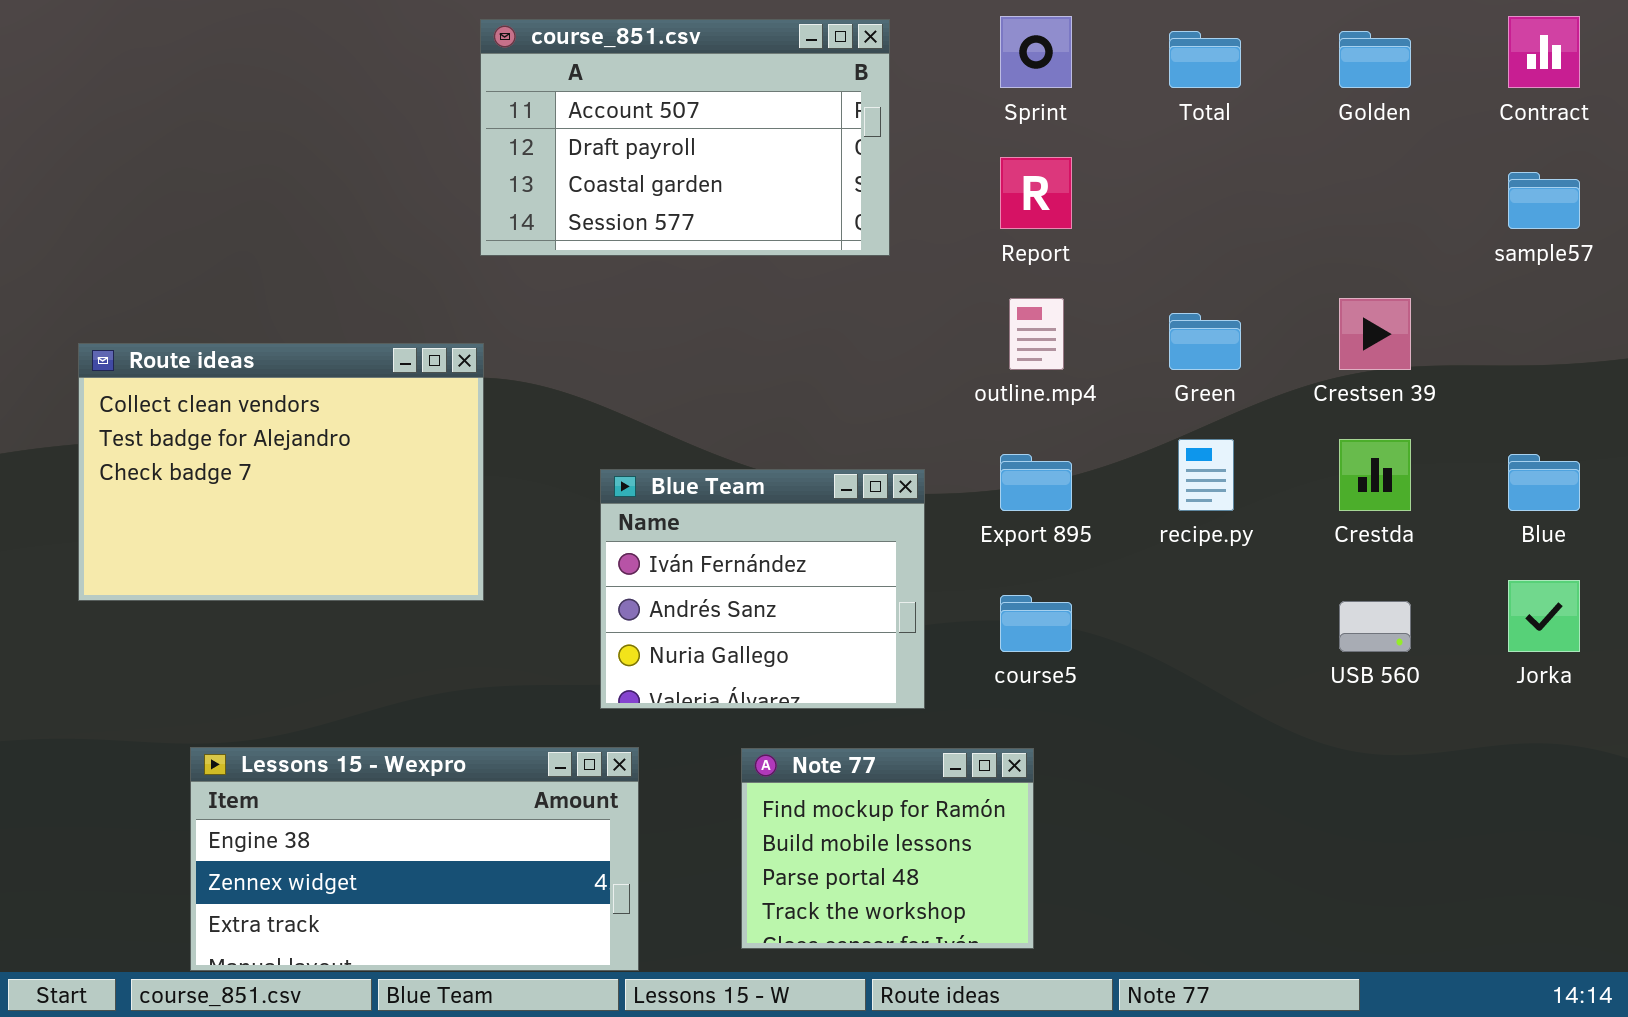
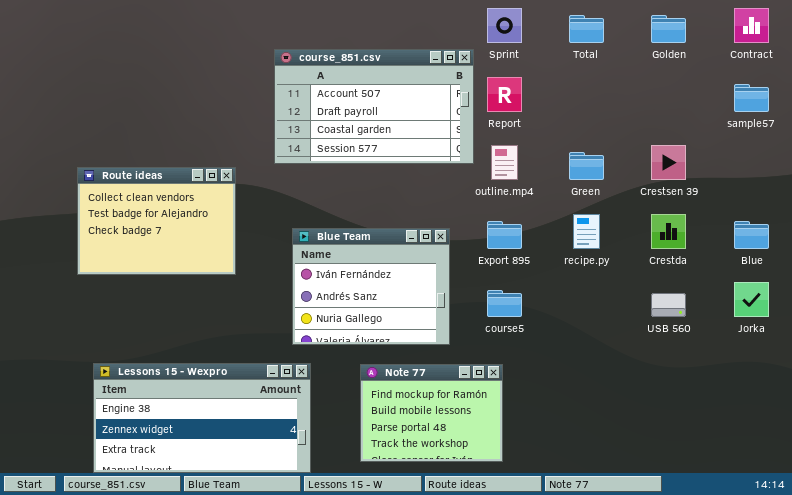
course_851.csv: [480,19,890,256] -> [274,49,474,164], moved
Route ideas: [78,343,484,601] -> [77,167,236,275], resized

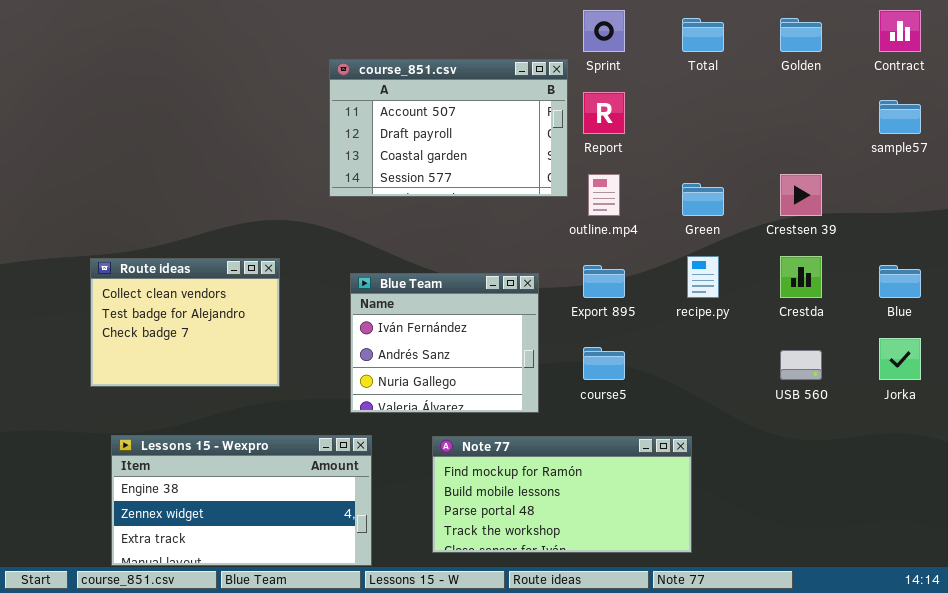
Route ideas: [77,167,236,275] -> [90,258,280,387], moved
Note 77: [360,364,503,462] -> [432,436,692,553], resized

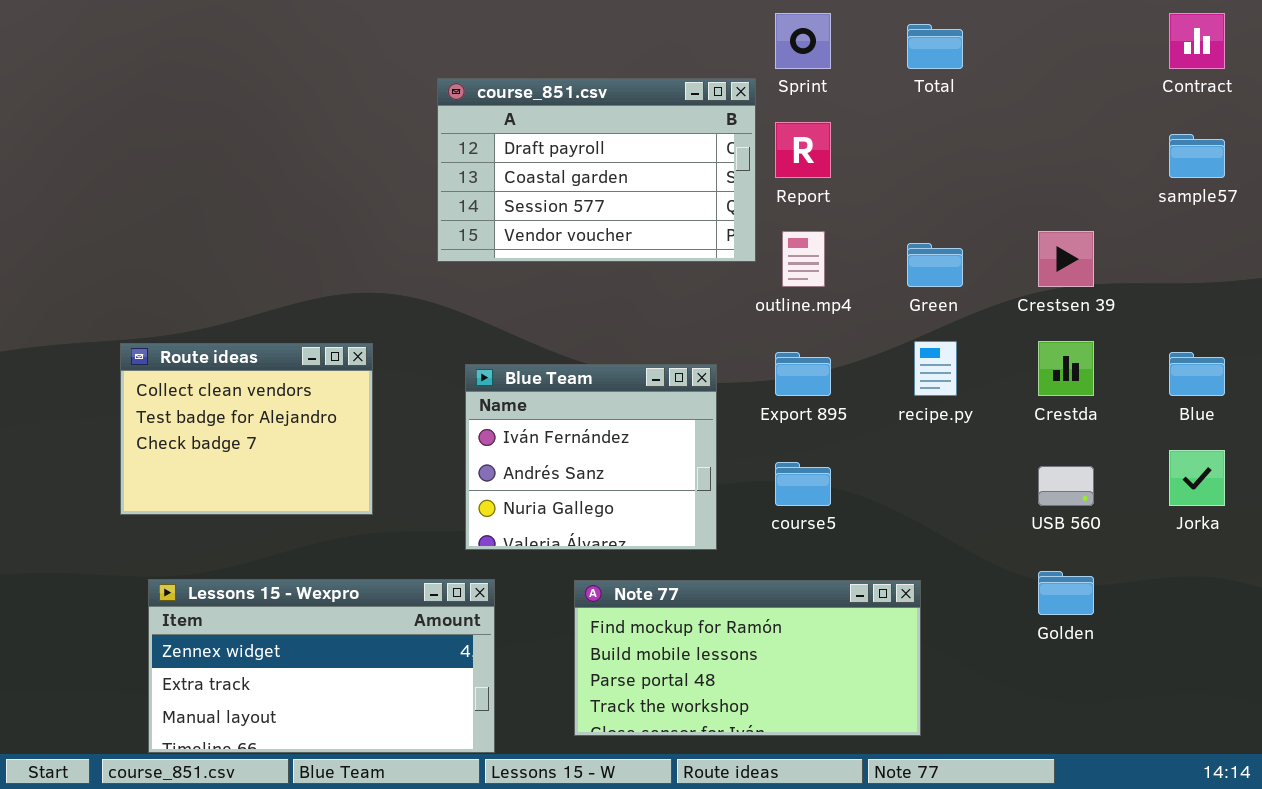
Golden: [780,18,822,52] -> [1038,571,1094,615], moved
course_851.csv: [329,59,568,197] -> [437,78,756,262], scrolled down 1 row
Lessons 15 - Wexpro: [111,435,372,566] -> [148,579,495,753], scrolled down 1 row

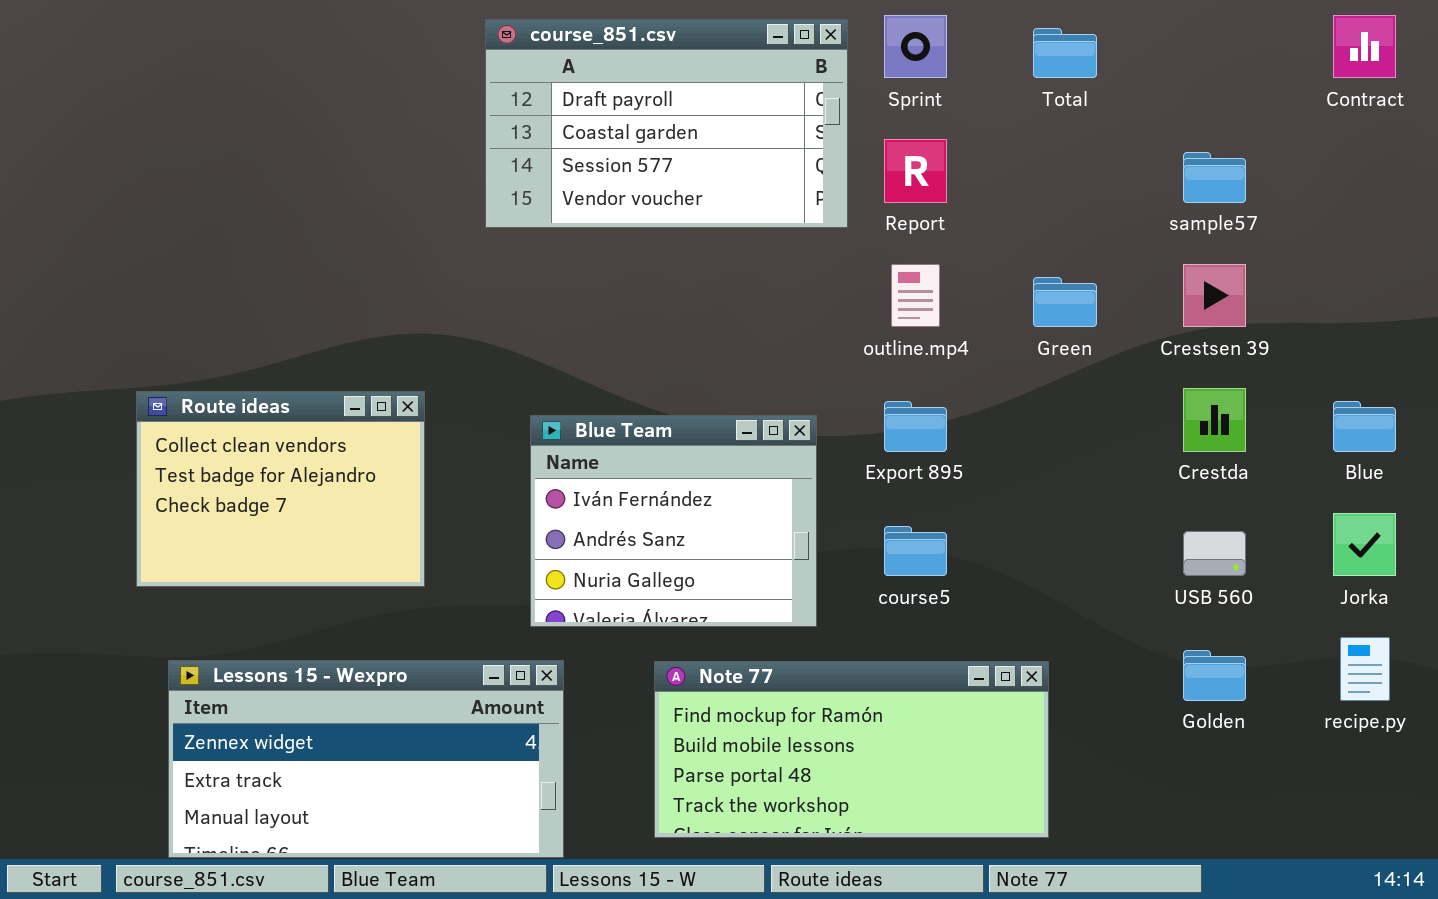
course_851.csv: [437,78,756,262] -> [485,19,848,228], moved
sample57: [1169,134,1225,178] -> [1183,152,1246,203], moved
recipe.py: [914,341,957,396] -> [1340,637,1390,701], moved

